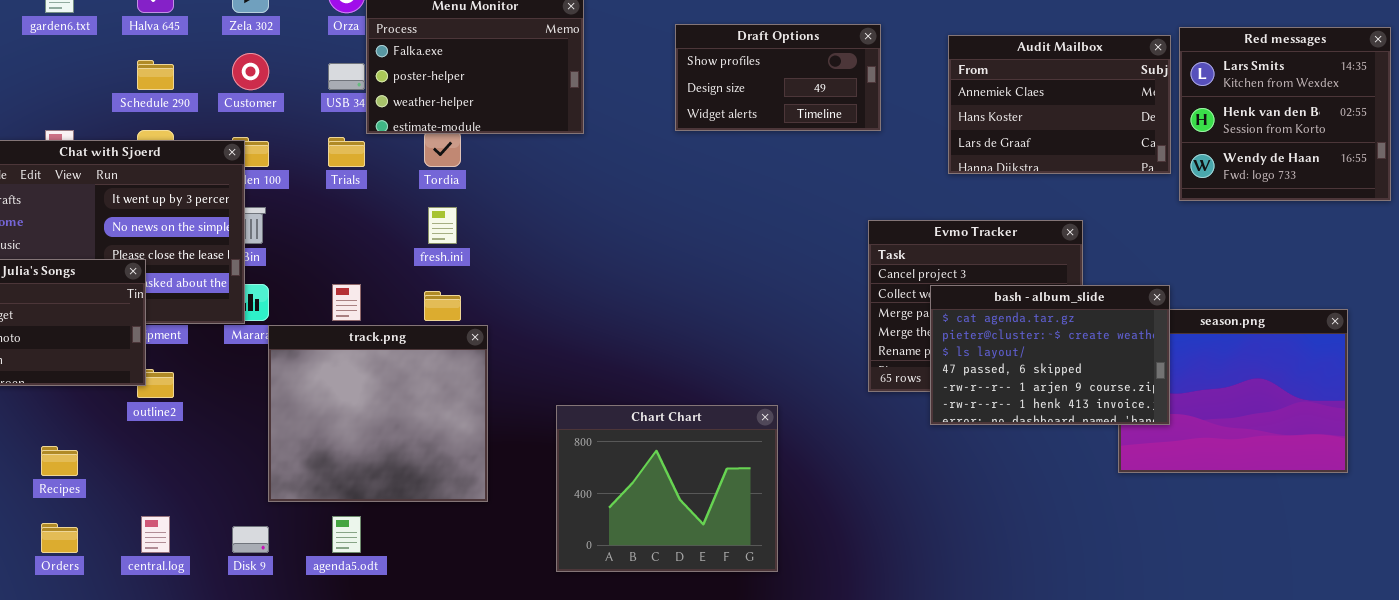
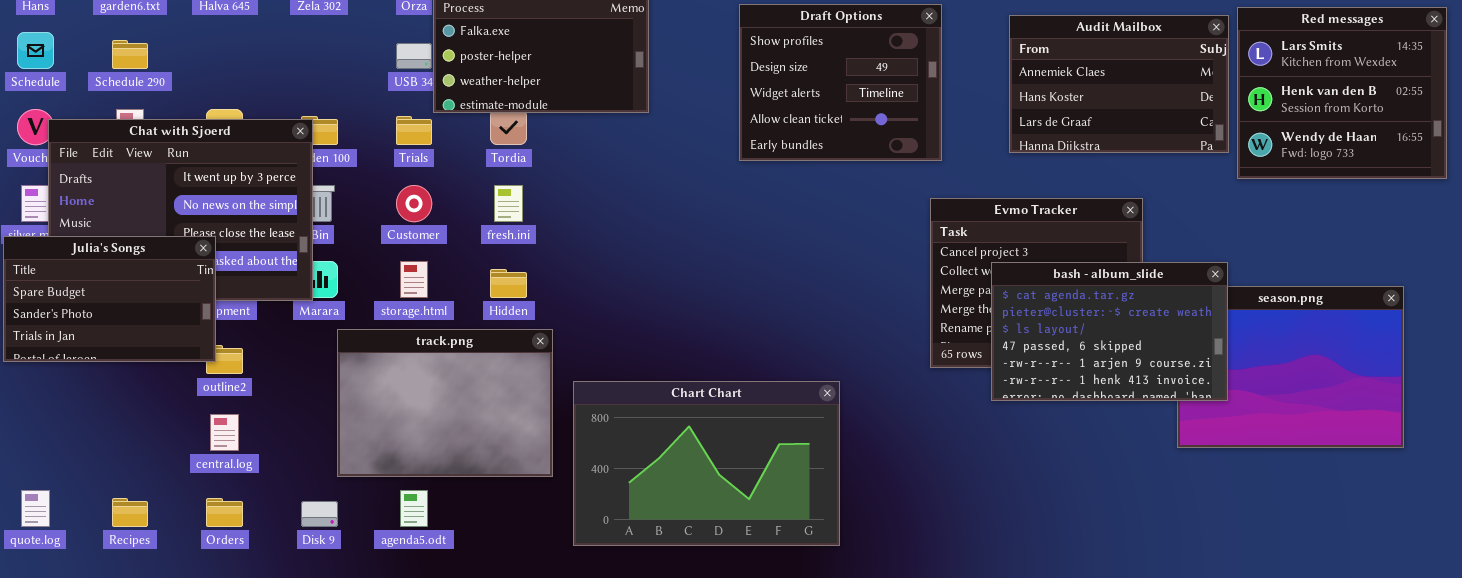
Draft Options: [675,24,881,131] -> [739,4,942,161], resized
Customer: [232,53,269,90] -> [396,185,432,222], moved
Schedule 290: [137,60,174,90] -> [112,40,148,69], moved
track.png: [268,325,488,502] -> [337,329,553,477], resized
Chart Chart: [556,405,778,572] -> [573,381,840,546], resized
Recipes: [41,446,78,476] -> [112,498,148,527], moved
central.log: [141,516,170,553] -> [210,414,239,451], moved
Orders: [41,523,78,553] -> [206,498,243,527], moved

